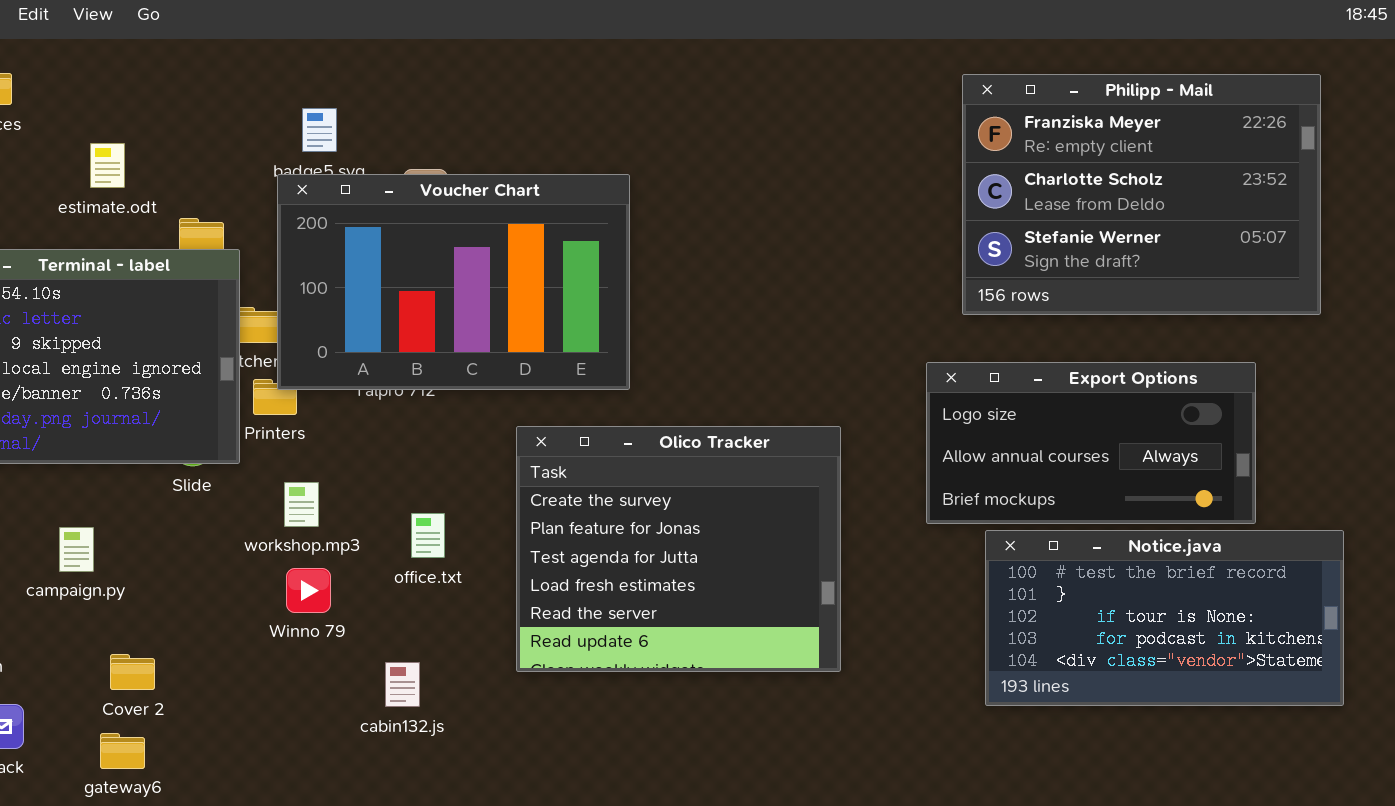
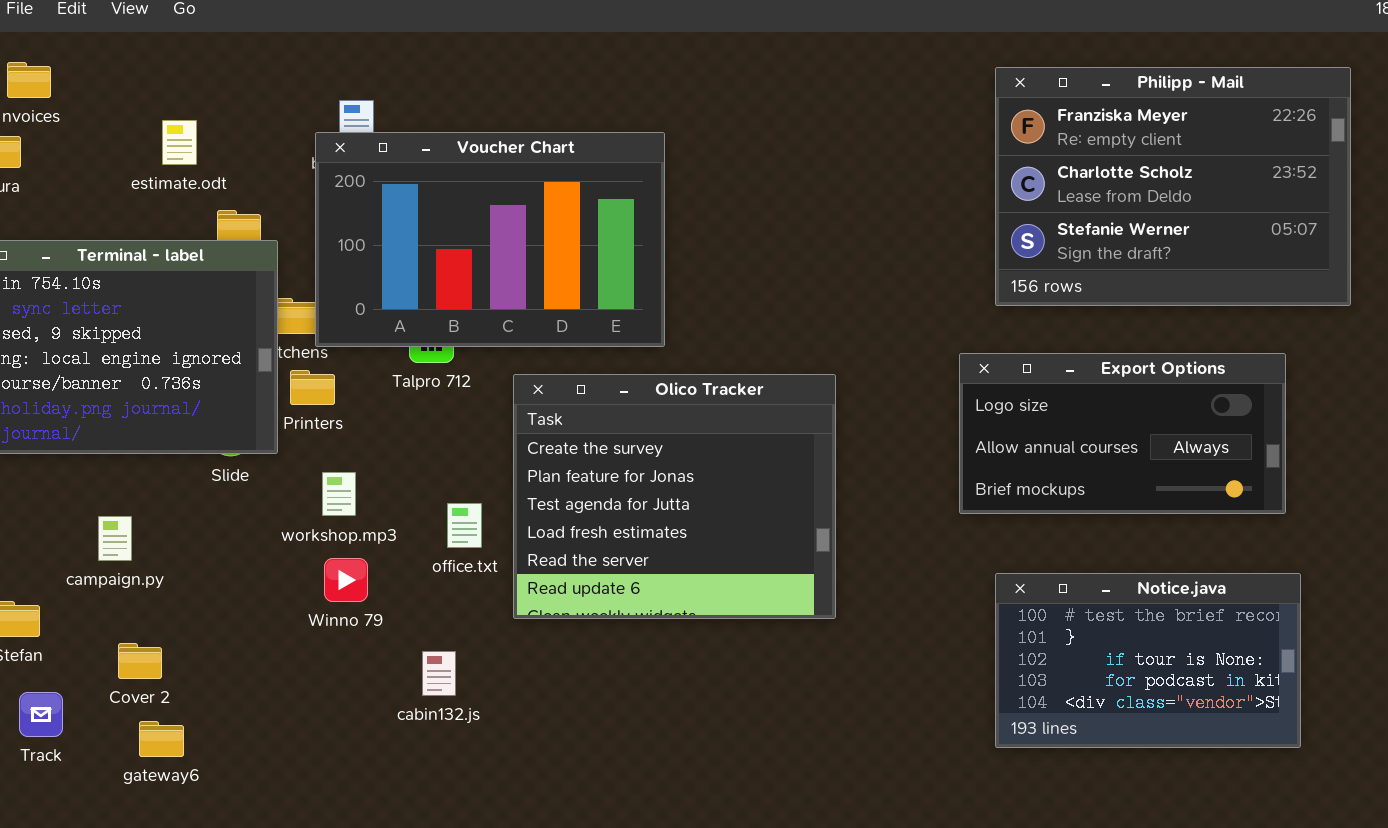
estimate.odt: [90,143,125,188] -> [162,120,197,165], moved
Voucher Chart: [277,174,630,390] -> [315,132,665,347], moved
Olico Tracker: [516,426,841,672] -> [513,374,836,619], moved
Notice.java: [985,530,1344,706] -> [995,573,1301,748], moved, resized
Cover 2: [110,654,155,690] -> [118,643,162,679], moved

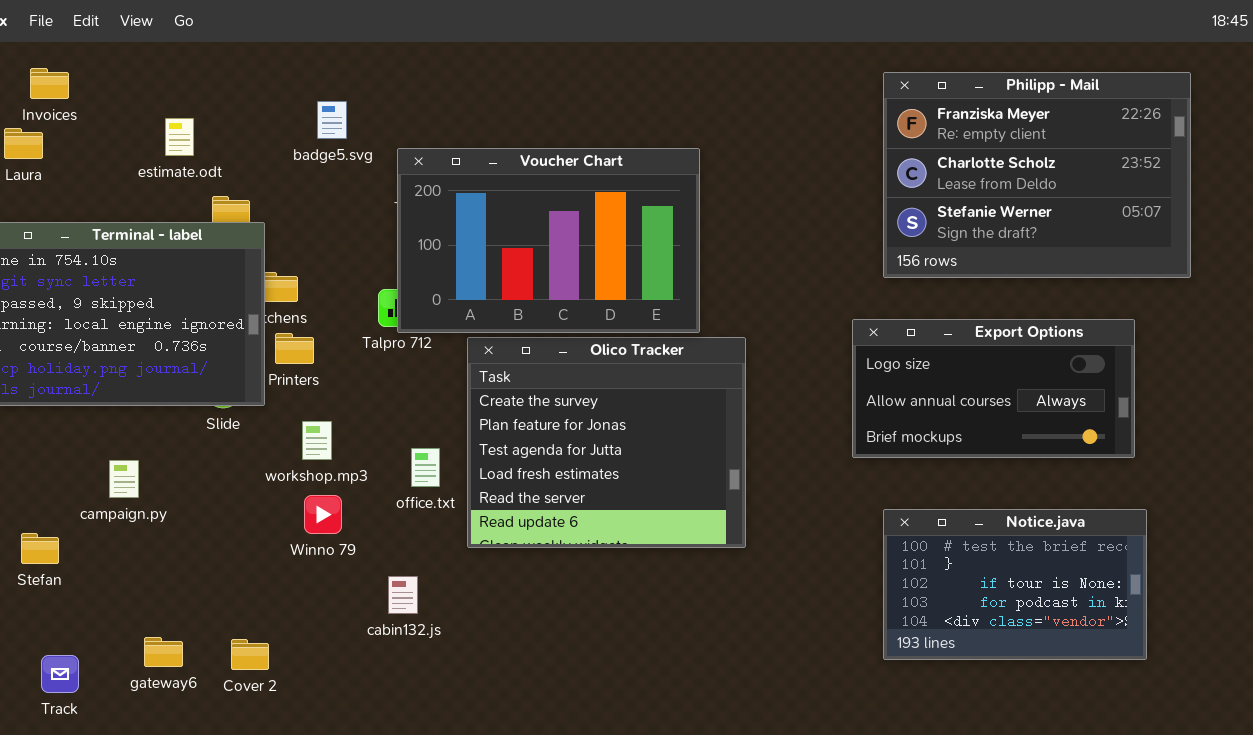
Voucher Chart: [315,132,665,347] -> [397,148,700,333], moved
Cover 2: [118,643,162,679] -> [231,639,269,670], moved
Track: [19,692,63,737] -> [41,655,79,693], moved

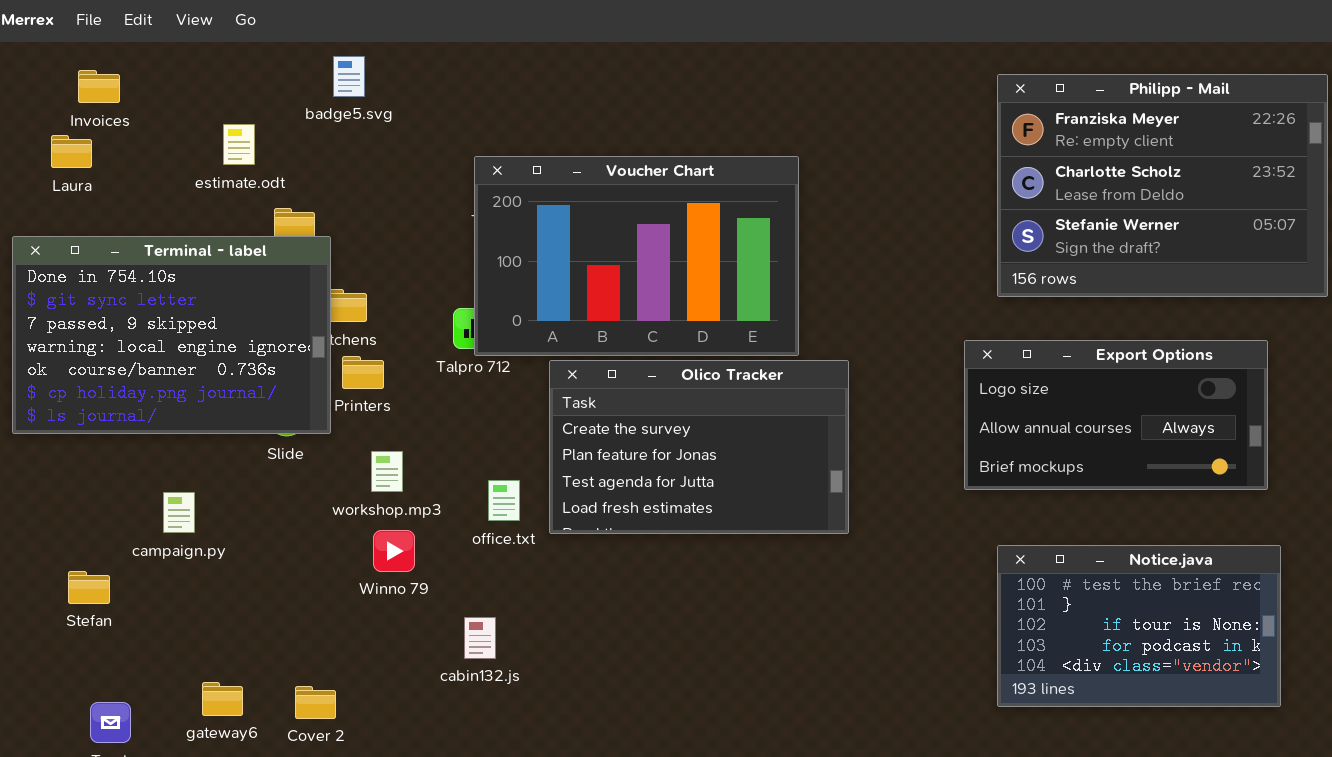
badge5.svg: [317,101,347,139] -> [333,56,365,97], moved
Olico Tracker: [467,337,746,548] -> [549,360,849,534], resized

